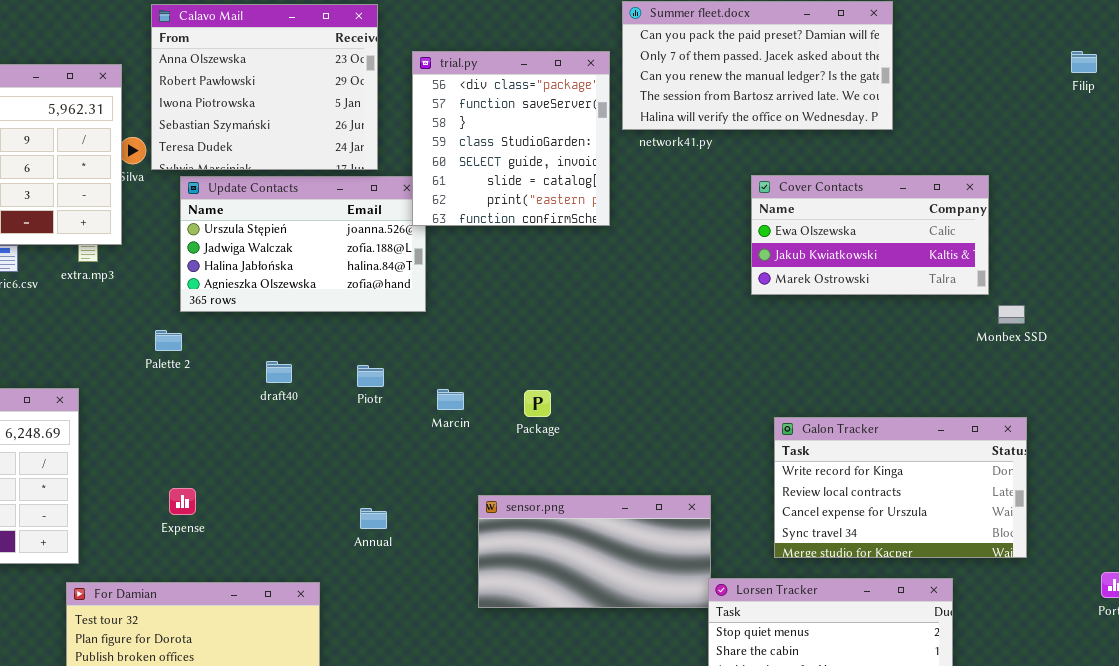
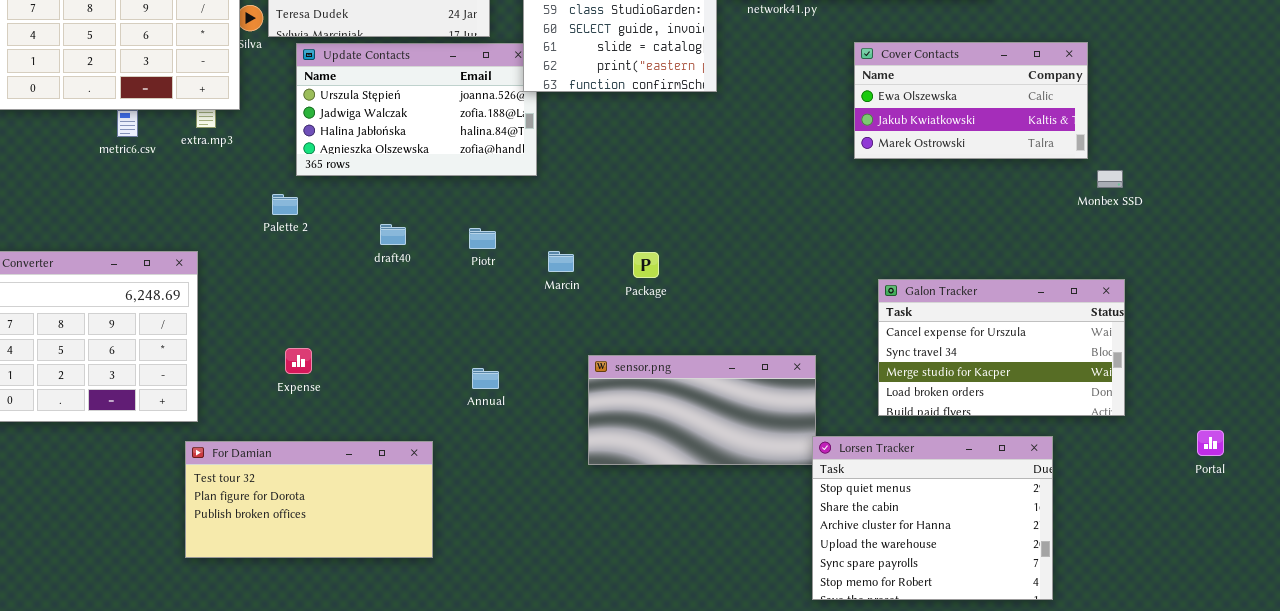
Galon Tracker: [774,417,1027,558] -> [878,279,1125,416], scrolled down 2 rows

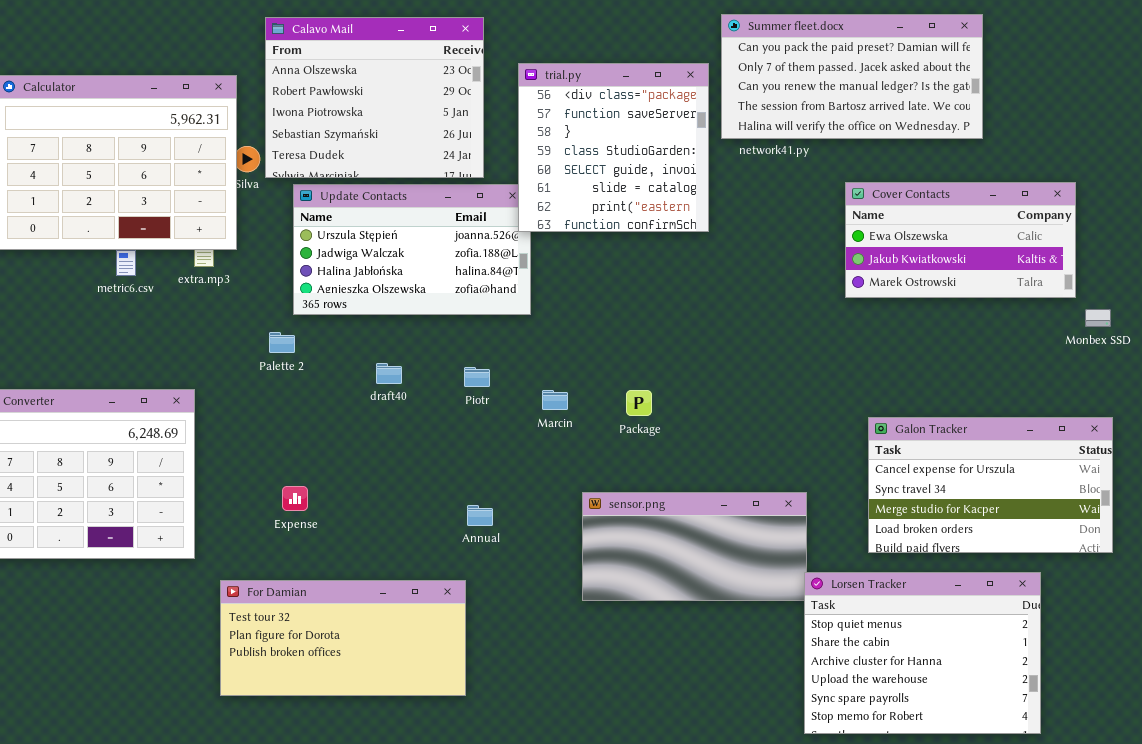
For Damian: [185,441,433,558] -> [220,580,466,696], moved

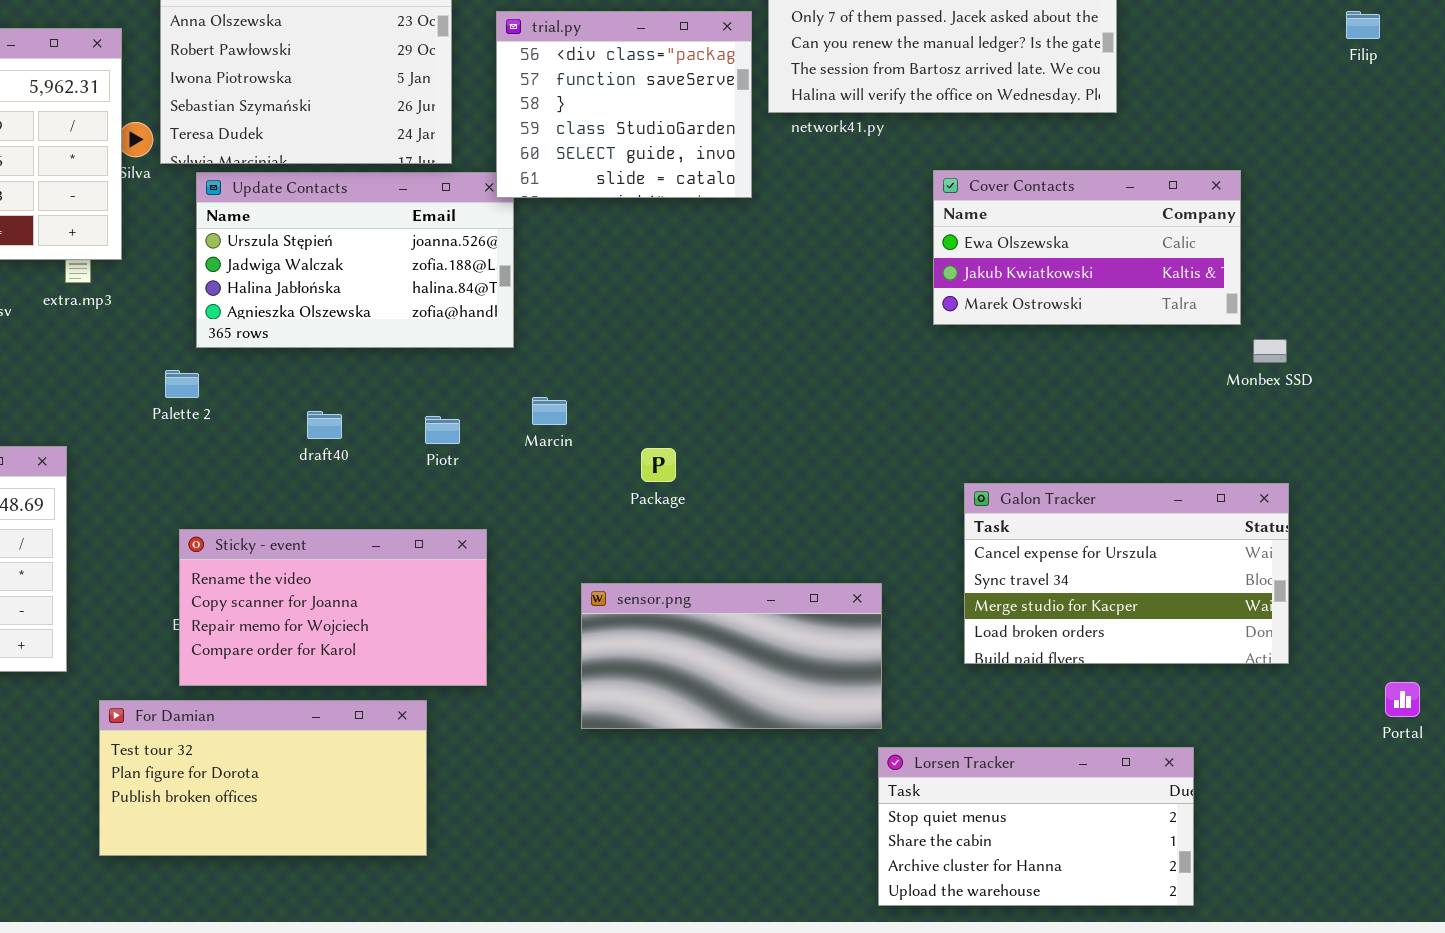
trial.py: [518,63,709,232] -> [496,11,752,198], resized
Marcin: [542,390,568,410] -> [532,397,567,425], moved
Sticky - event: none -> [179,529,487,686], opened
Lorsen Tracker: [804,572,1041,734] -> [878,747,1194,906], resized

